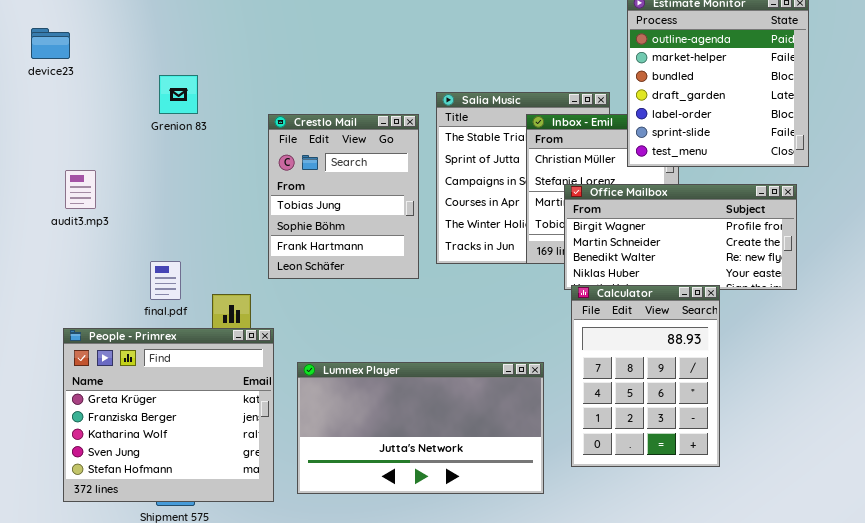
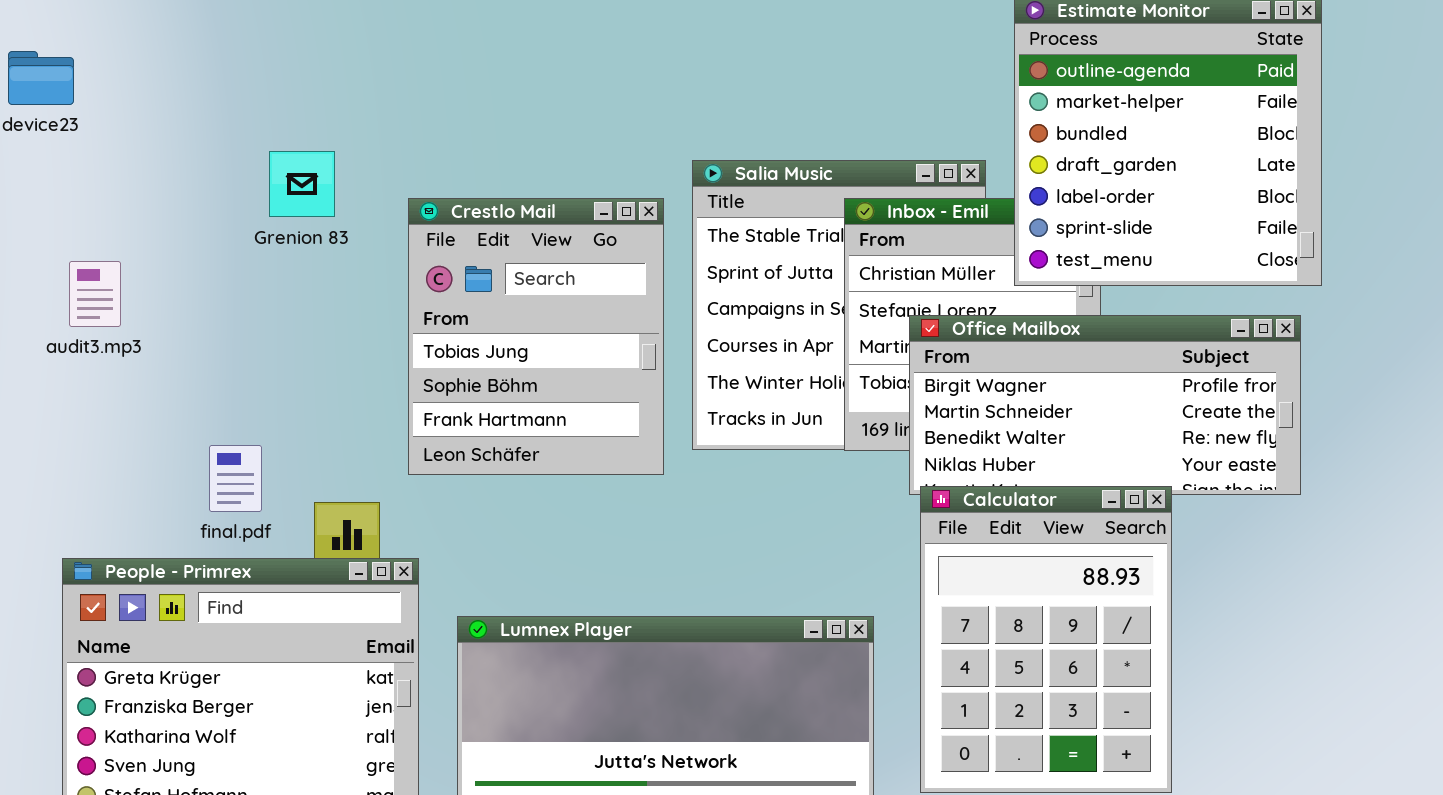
Grenion 83: [159,75,198,114] -> [269,151,335,217], moved
audit3.mp3: [65,170,96,209] -> [69,261,121,327], moved

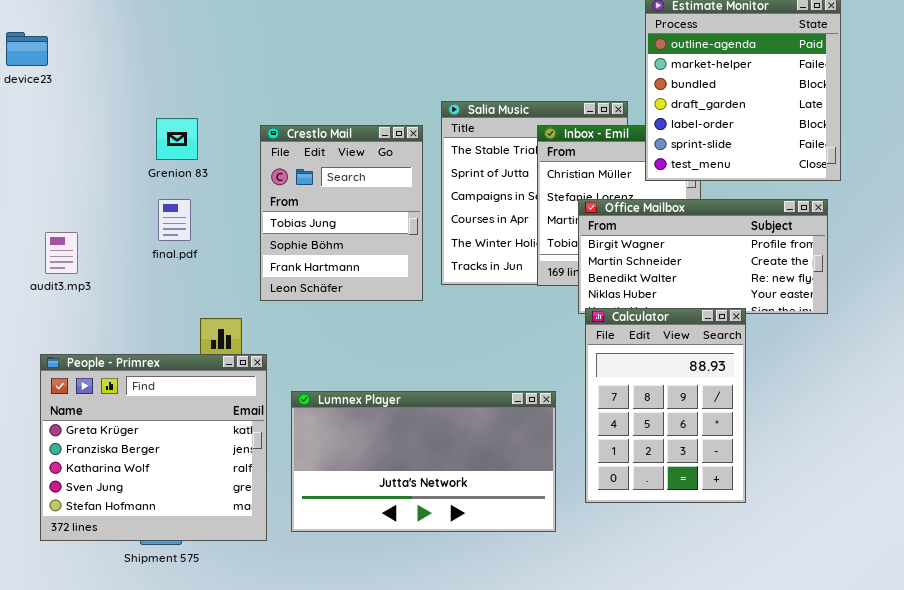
Grenion 83: [269,151,335,217] -> [156,118,198,160], moved
audit3.mp3: [69,261,121,327] -> [45,232,78,274], moved
final.pdf: [209,445,262,512] -> [158,199,191,241], moved

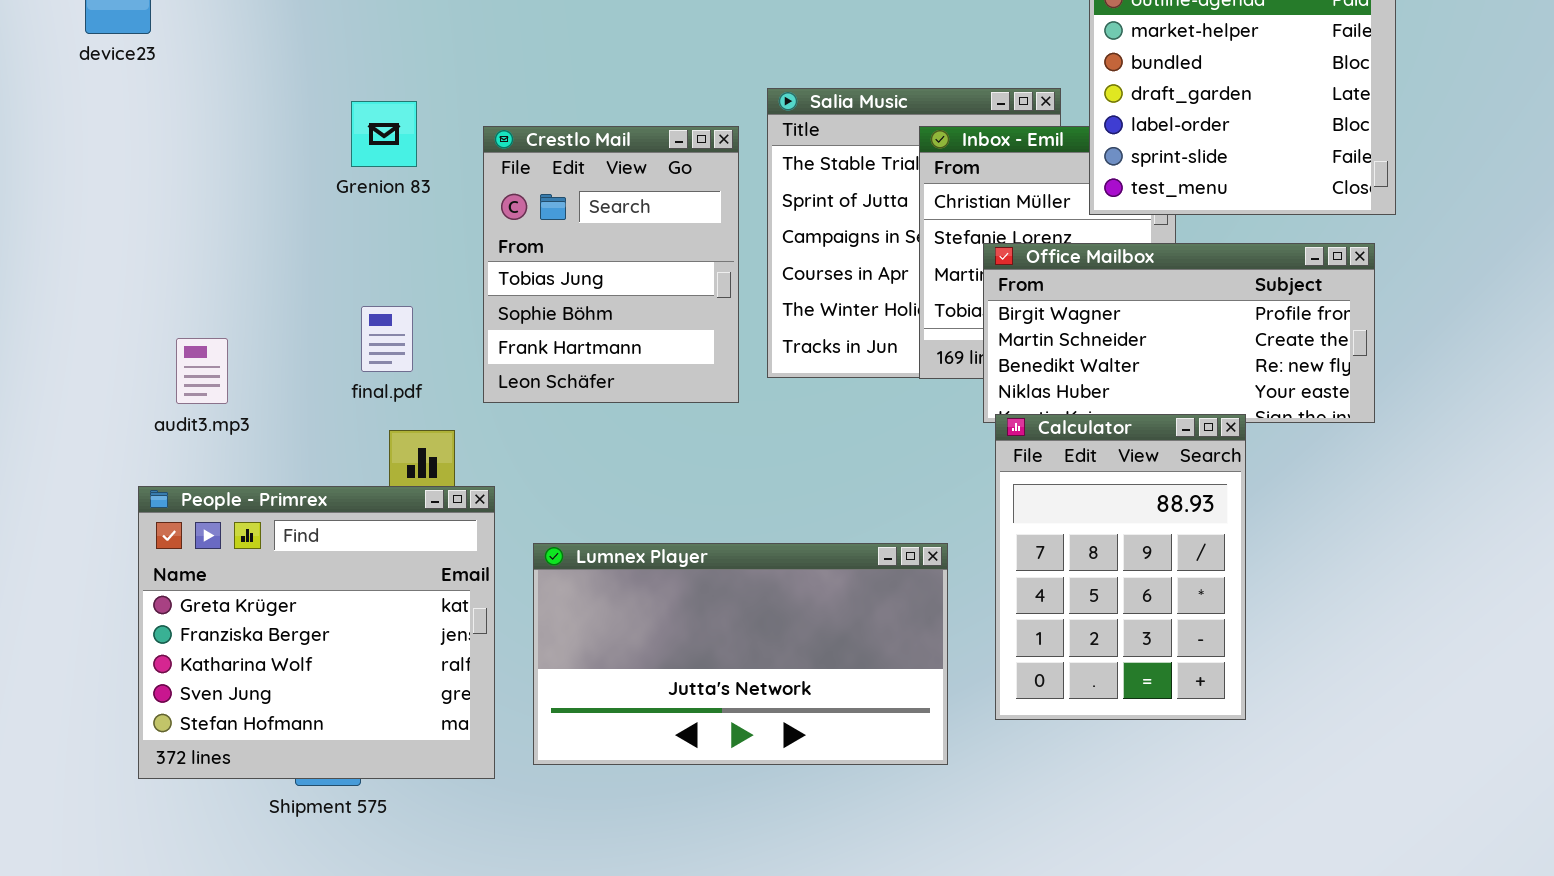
Grenion 83: [156,118,198,160] -> [351,101,417,167], moved
final.pdf: [158,199,191,241] -> [361,306,413,372], moved
audit3.mp3: [45,232,78,274] -> [176,338,228,404], moved

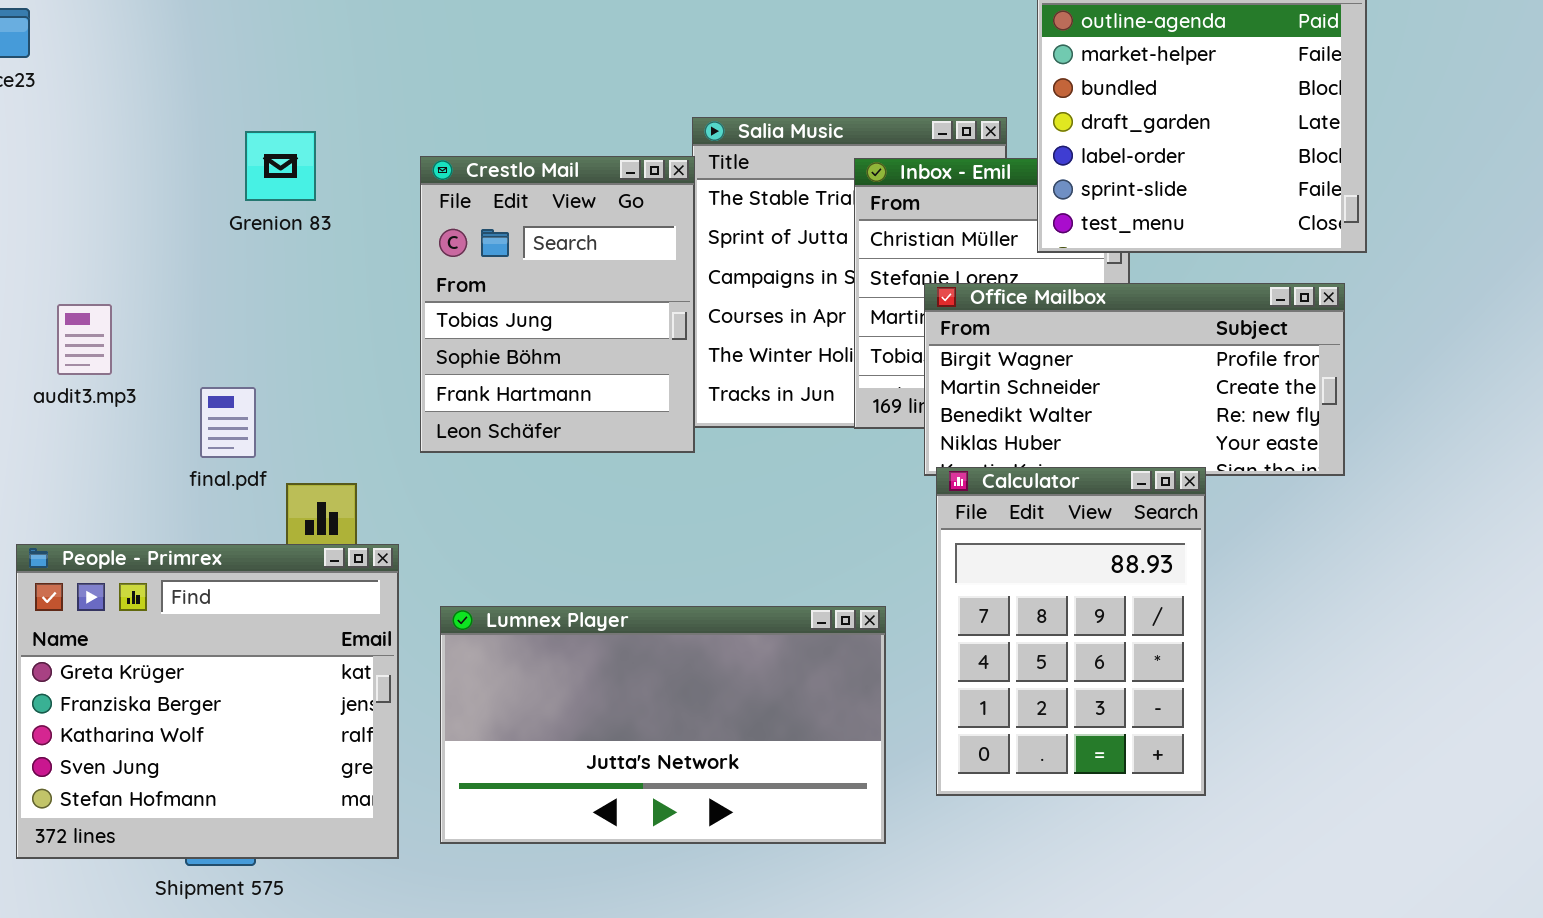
Crestlo Mail: [483,126,739,403] -> [420,156,695,453], moved
final.pdf: [361,306,413,372] -> [200,387,256,458], moved
audit3.mp3: [176,338,228,404] -> [57,304,112,375], moved

